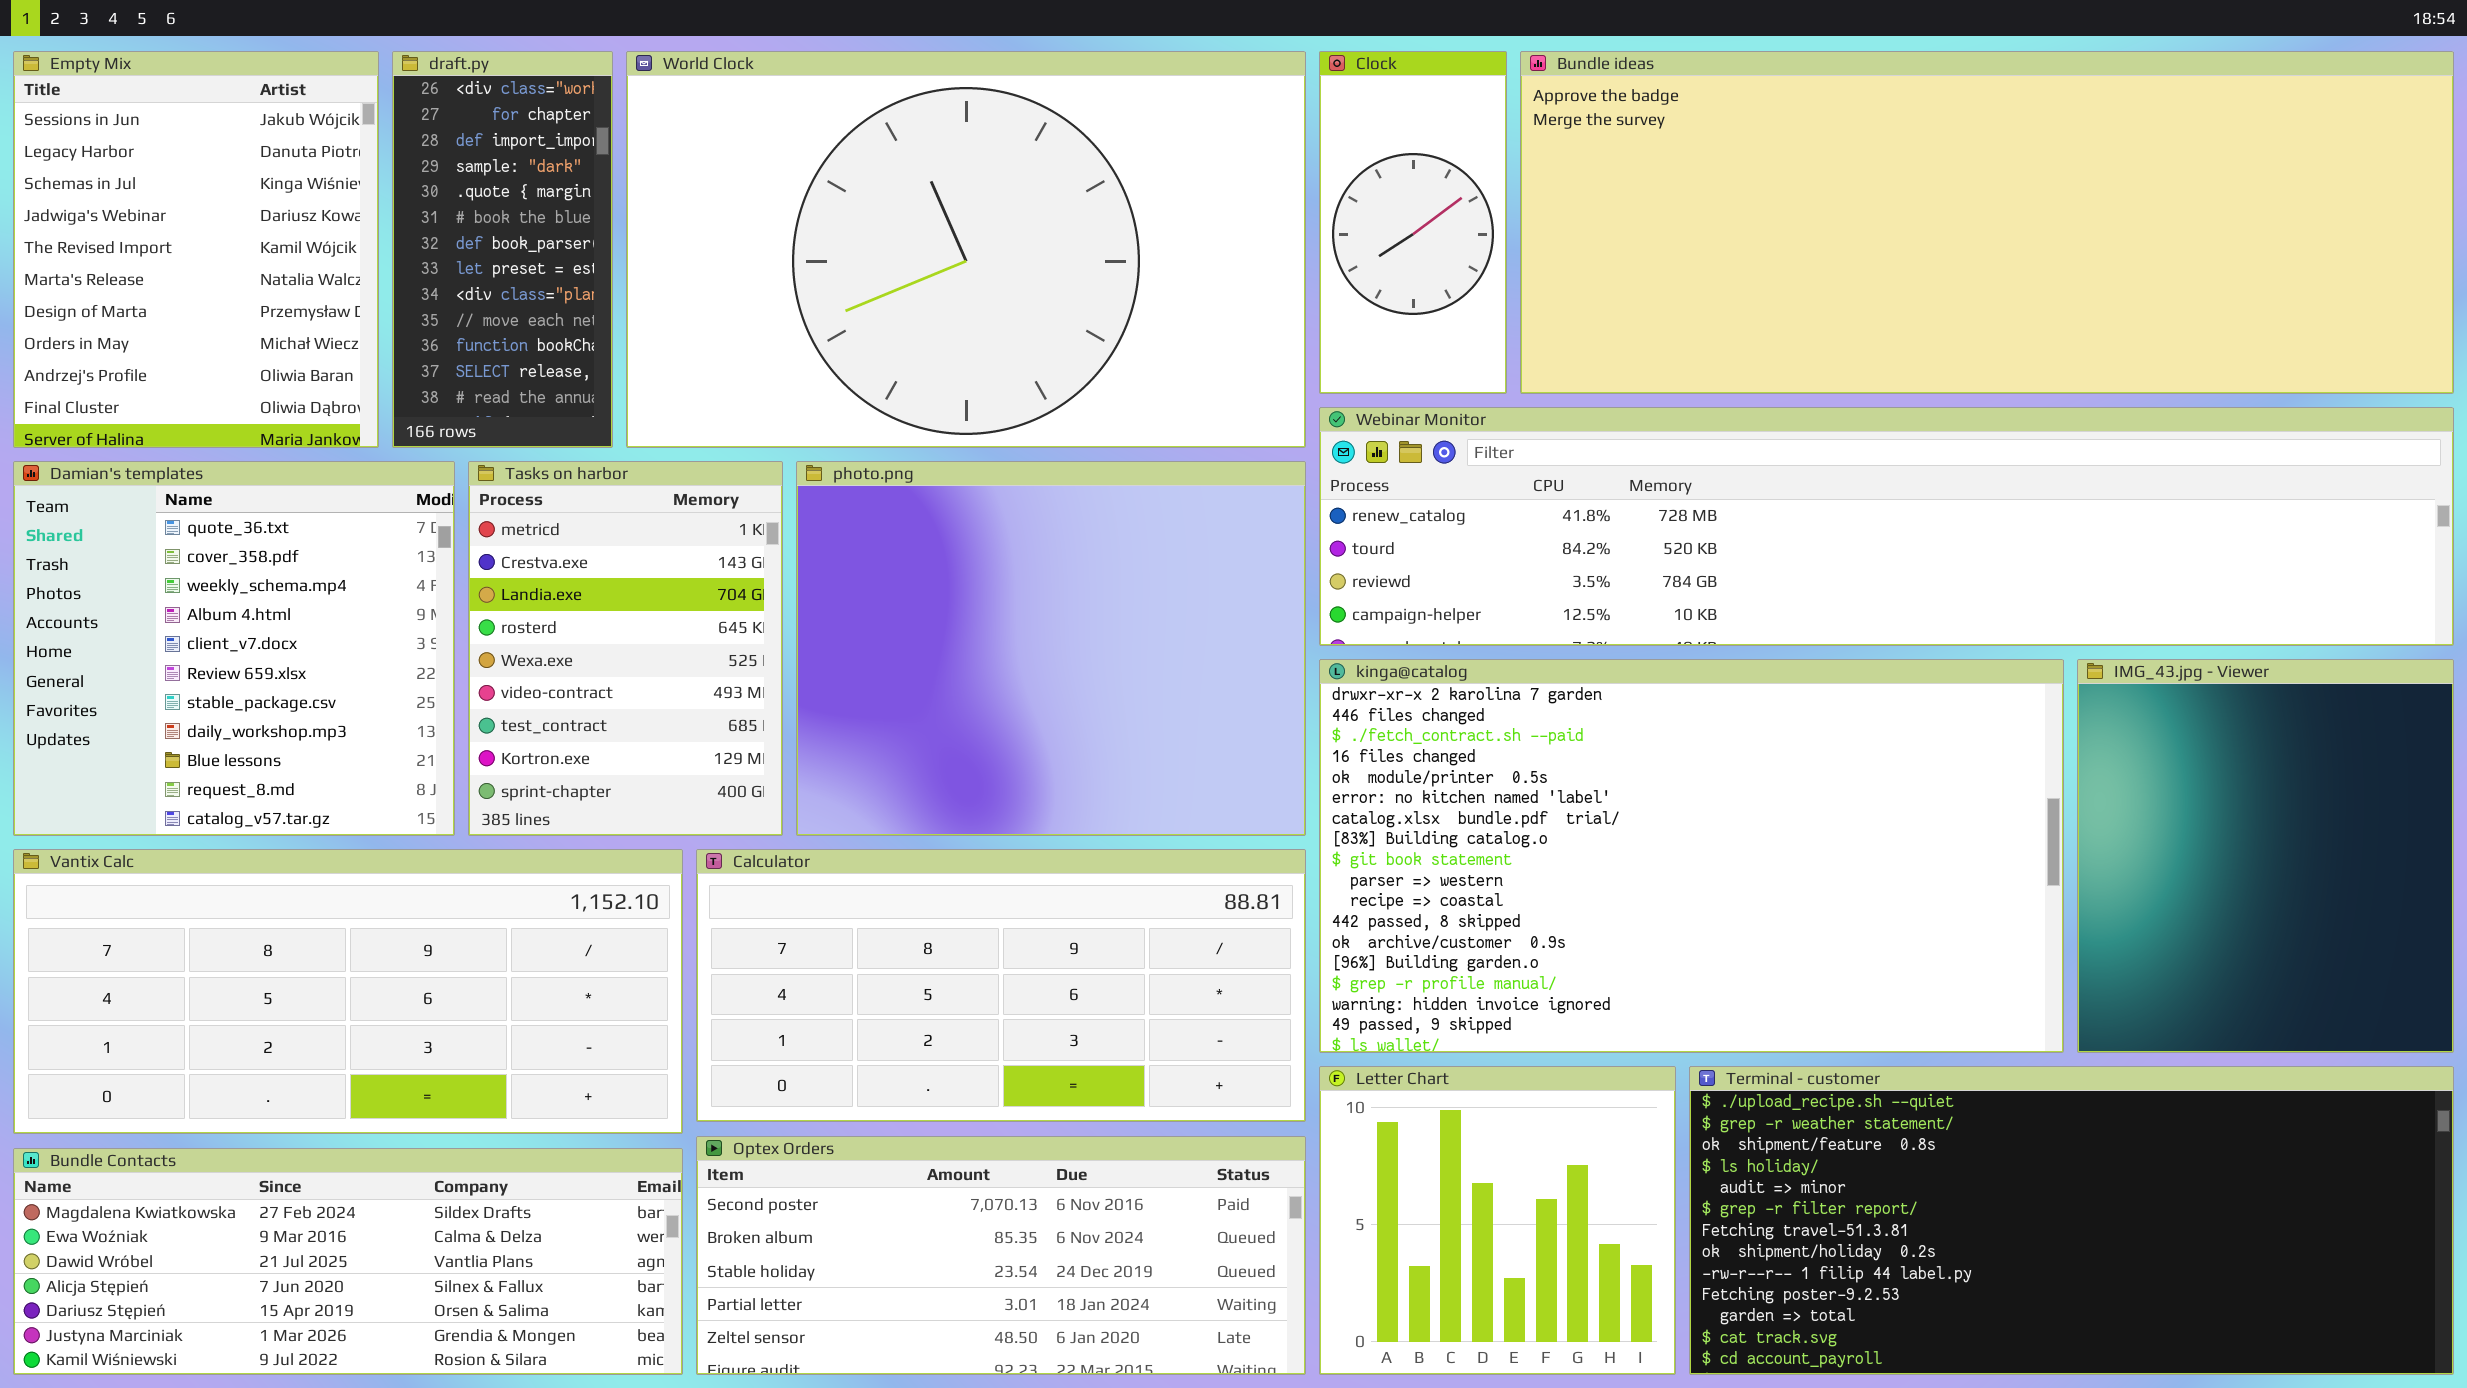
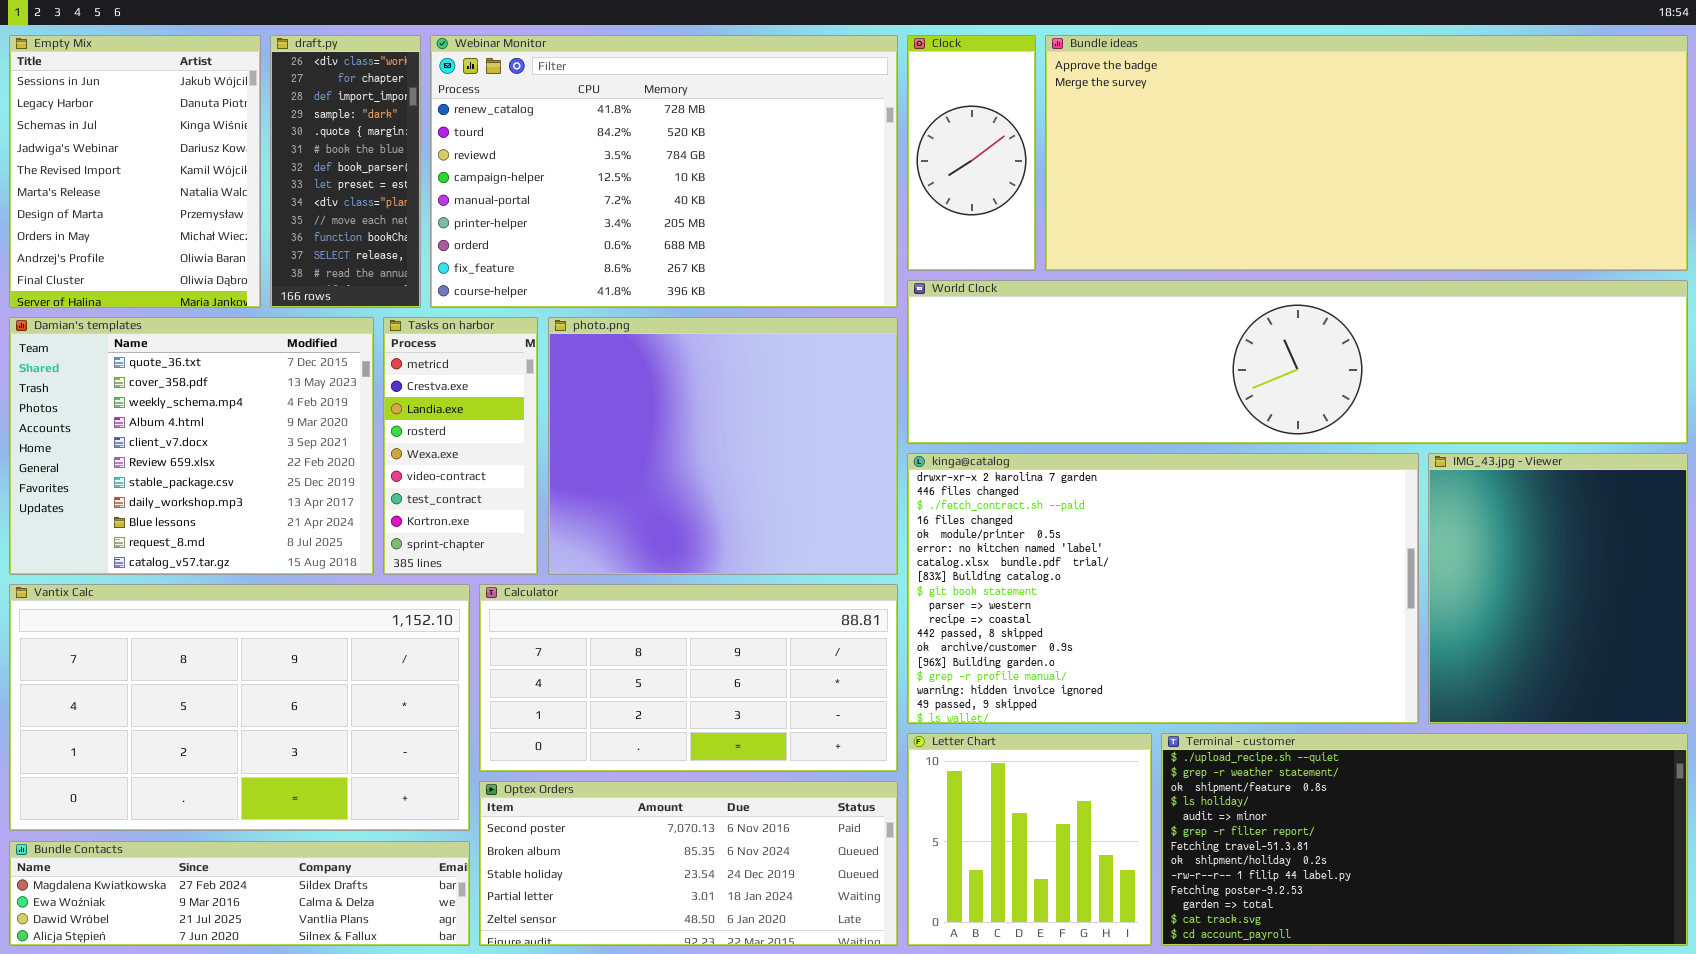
World Clock: [626,51,1306,448] -> [907,280,1688,444], moved, resized
Webinar Monitor: [1319,407,2454,646] -> [430,35,898,308], moved, resized
Damian's templates: [13,461,455,836] -> [9,317,374,575], resized
Tasks on harbor: [468,461,783,836] -> [383,317,538,575], resized
Vantix Calc: [13,849,683,1134] -> [9,584,470,831], resized
Bundle Contacts: [13,1148,683,1375] -> [9,841,470,946], resized

